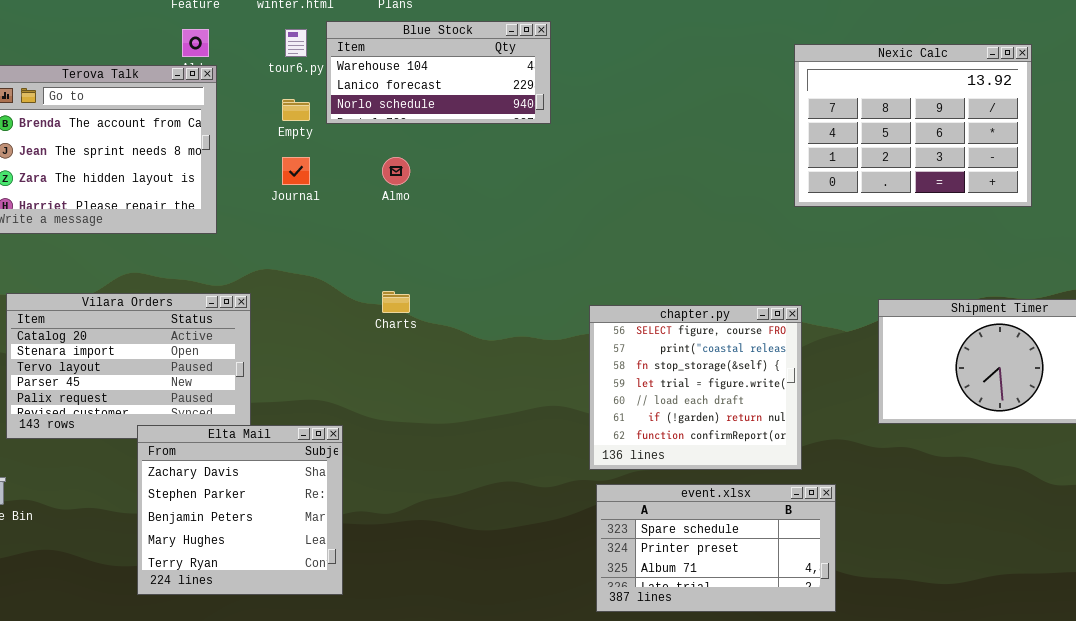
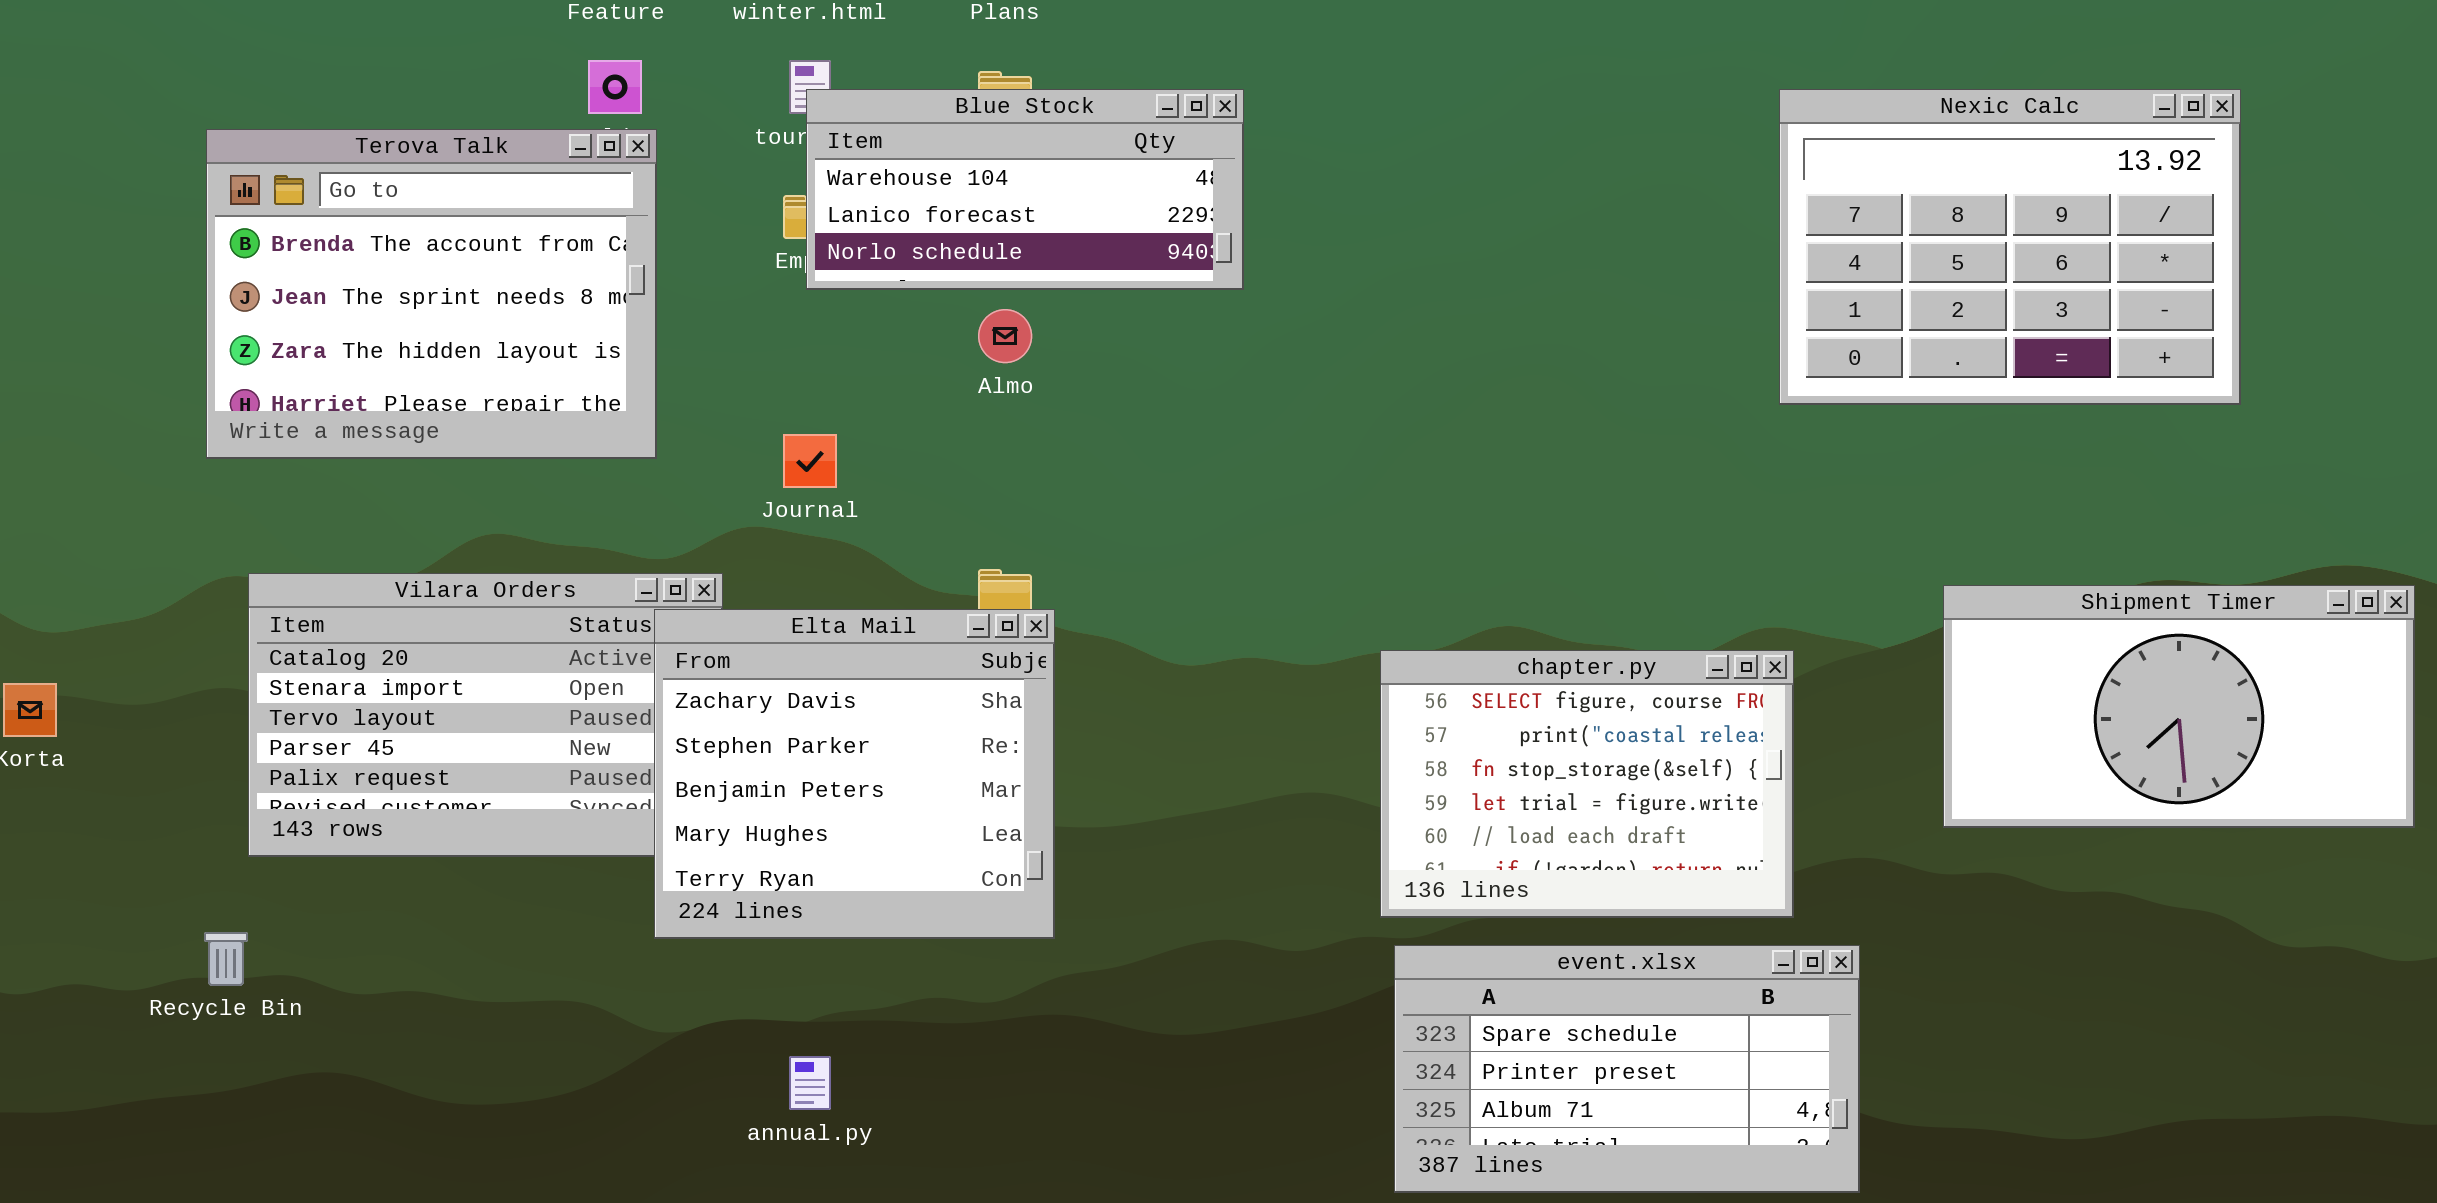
Blue Stock: [326,21,551,124] -> [806,89,1244,290], moved
Journal: [282,157,310,185] -> [783,434,837,488], moved
chapter.py: [589,305,802,470] -> [1380,650,1794,918], resized
Elta Mail: [137,425,343,595] -> [654,609,1055,939], moved

